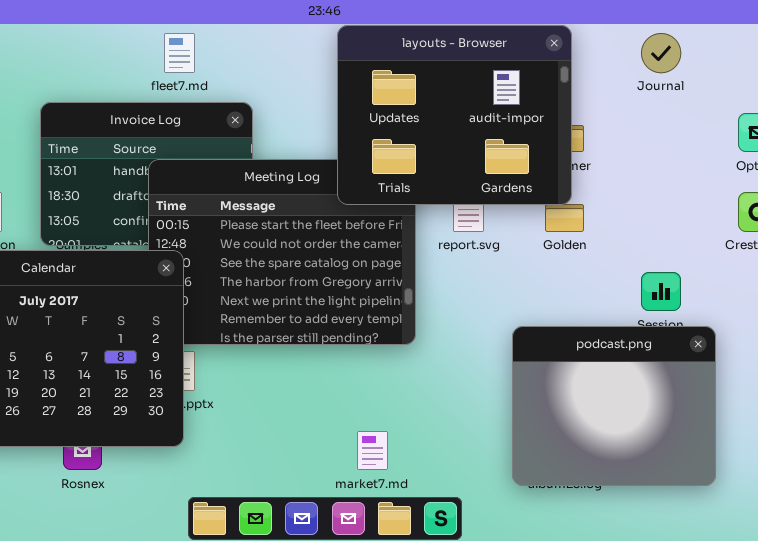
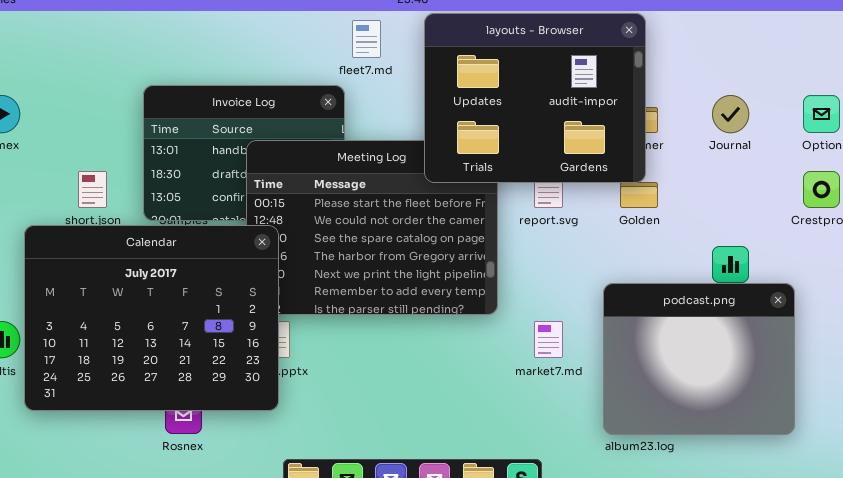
fleet7.md: [164,33,195,73] -> [352,20,381,58], moved
Journal: [641,33,681,73] -> [712,95,749,133], moved
podcast.png: [512,326,716,486] -> [603,283,795,435], moved
market7.md: [357,431,388,470] -> [534,321,563,358], moved

